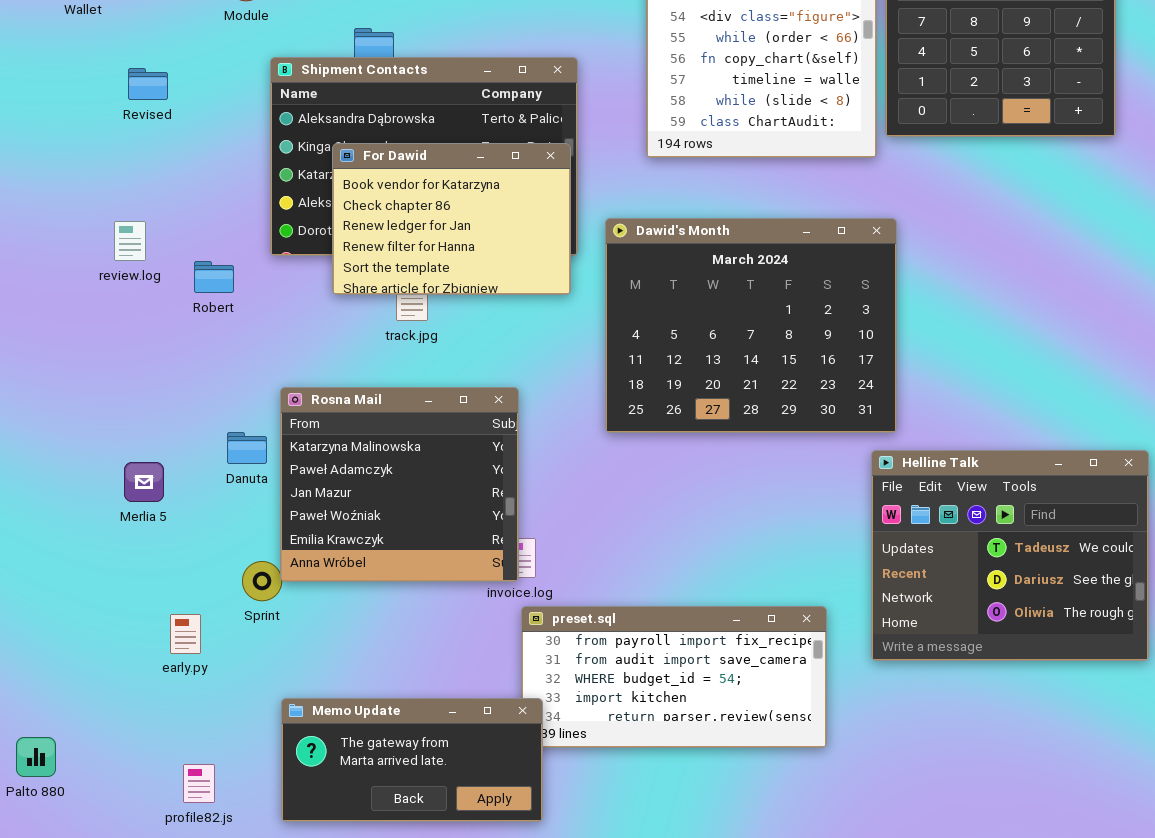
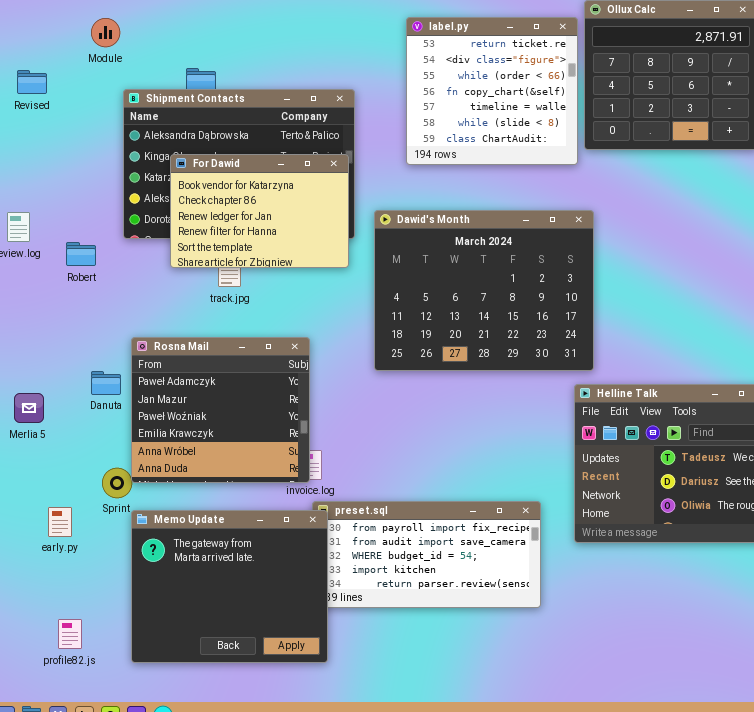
Revised: [128,68,168,100] -> [17,70,47,94], moved
Rosna Mail: [280,387,519,582] -> [131,337,310,483], scrolled down 1 row
Memo Update: [281,698,543,822] -> [131,510,328,663], resized

